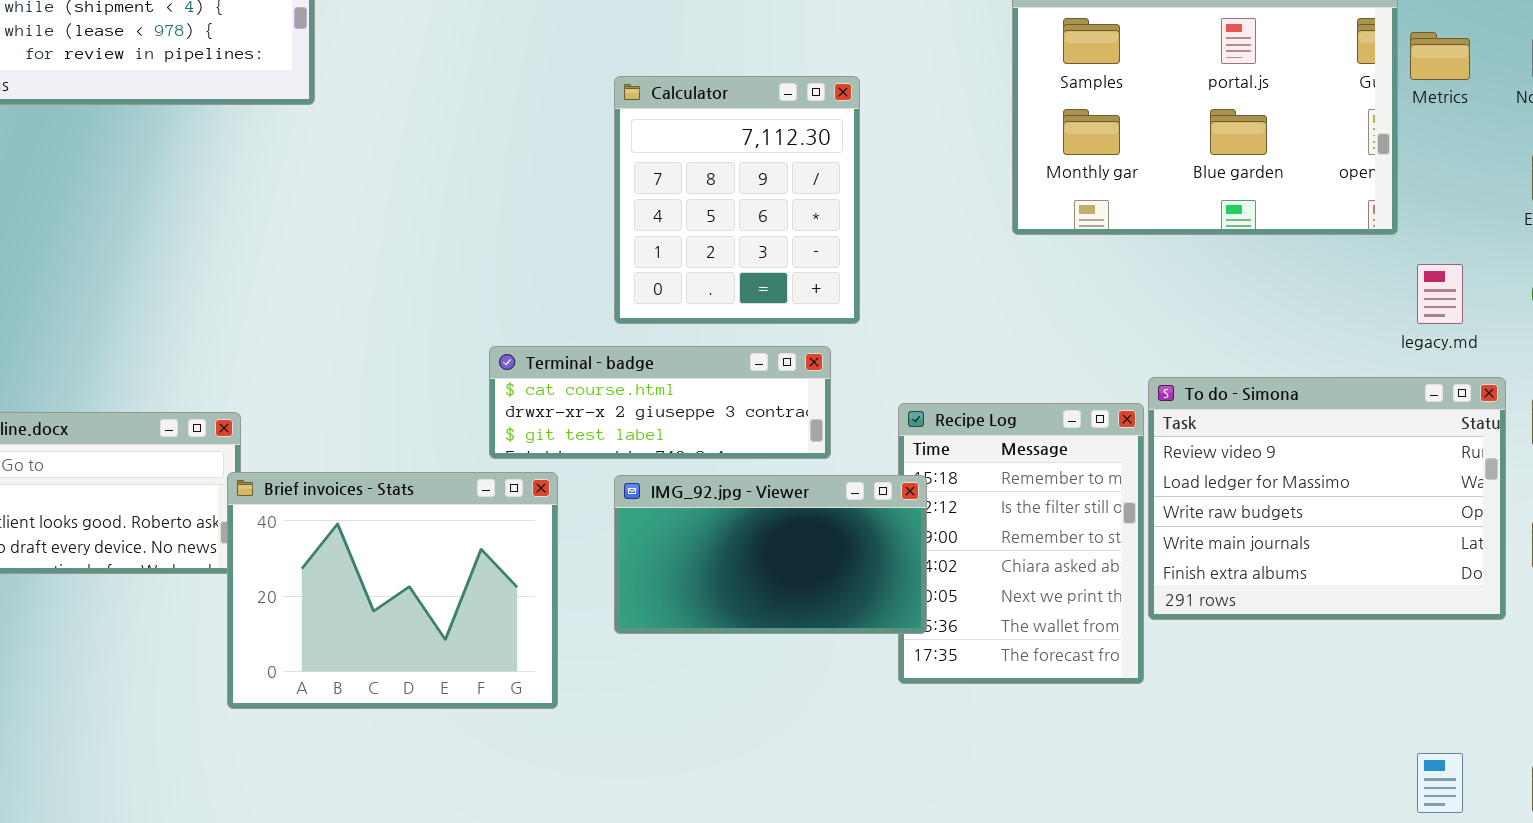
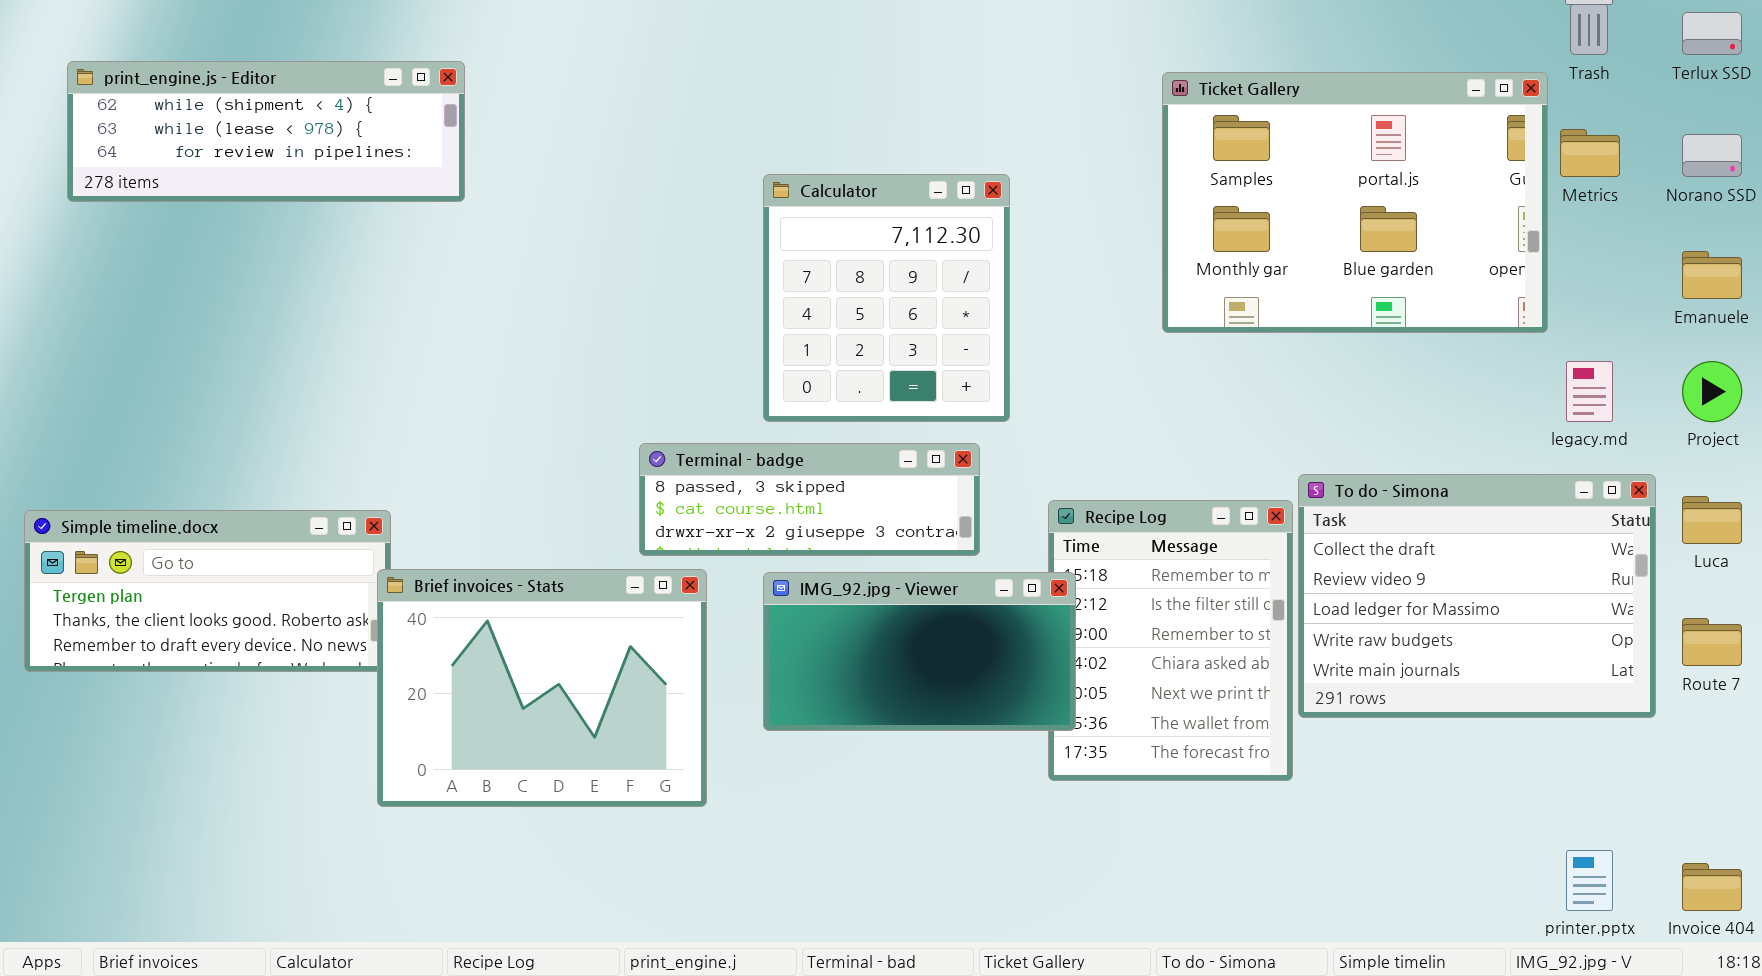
Terminal - badge: [489,346,831,459] -> [639,443,980,556], scrolled up 1 row
To do - Simona: [1148,377,1506,620] -> [1298,474,1656,718], scrolled up 1 row

